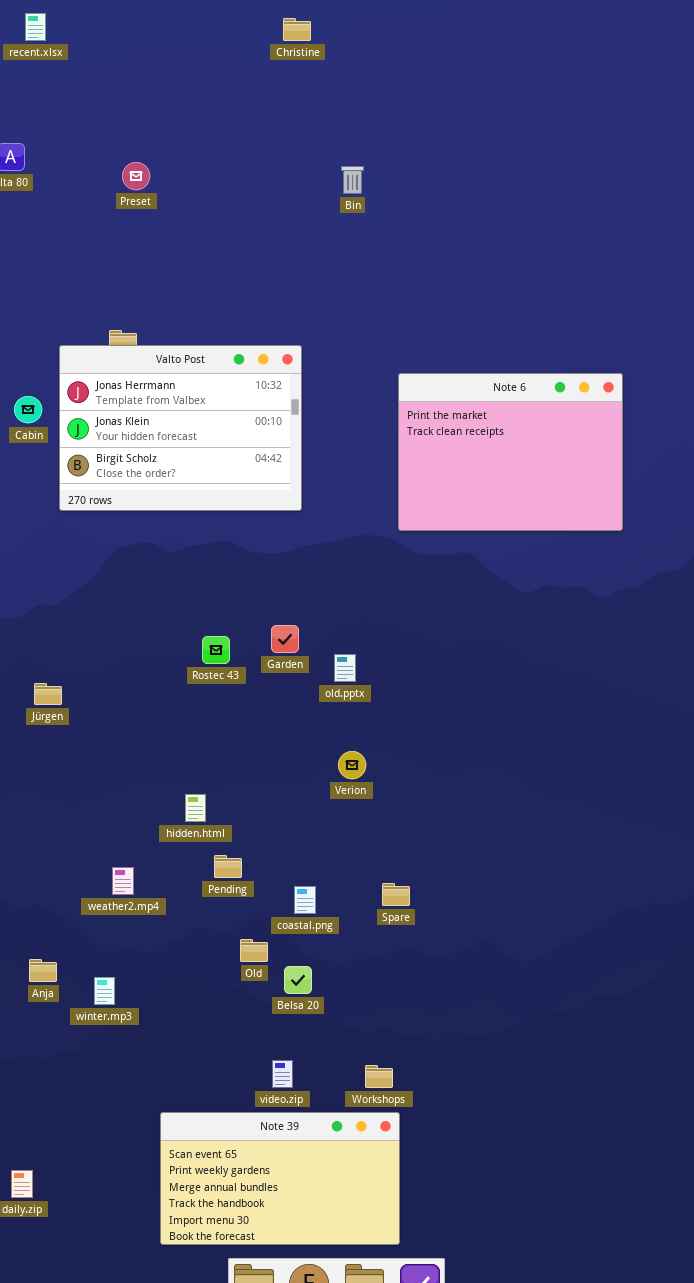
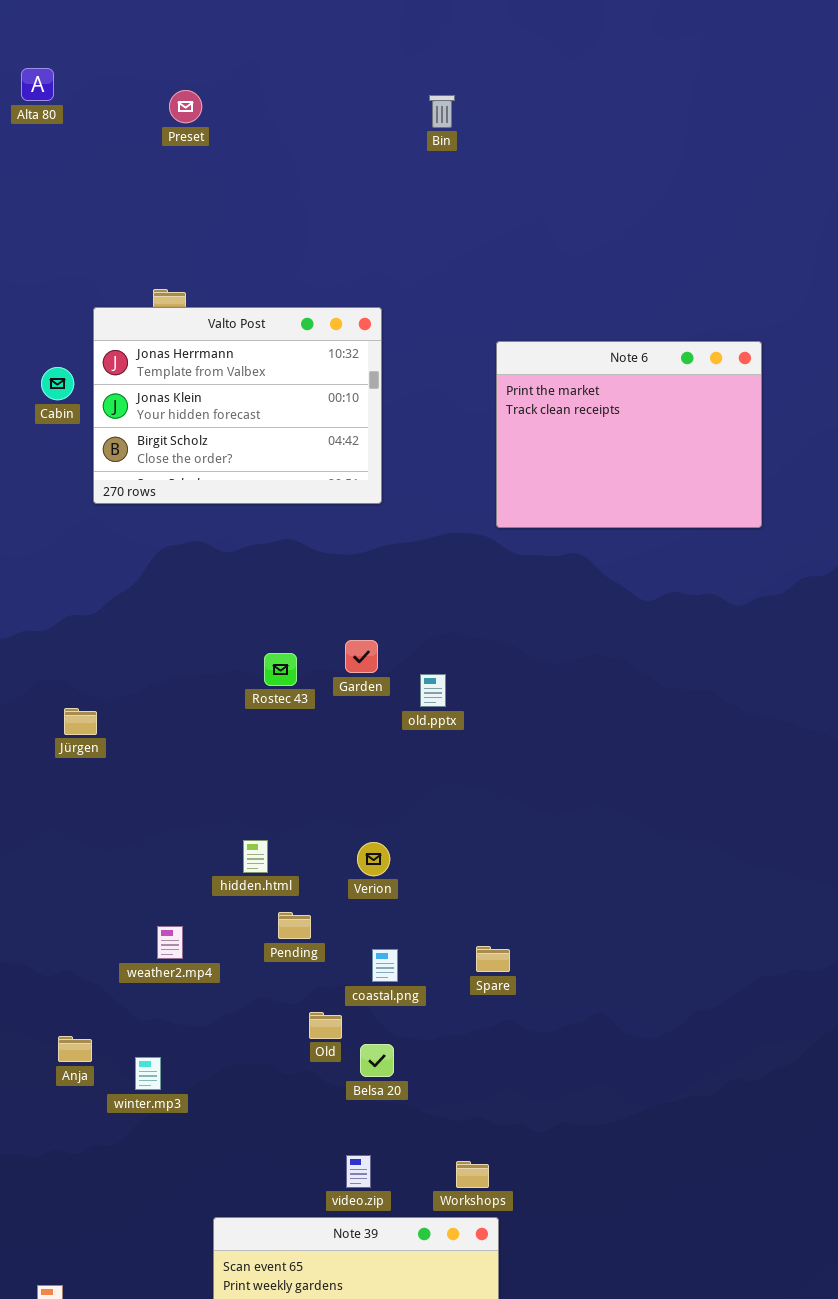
Verion: [338,751,366,779] -> [357,842,390,876], moved

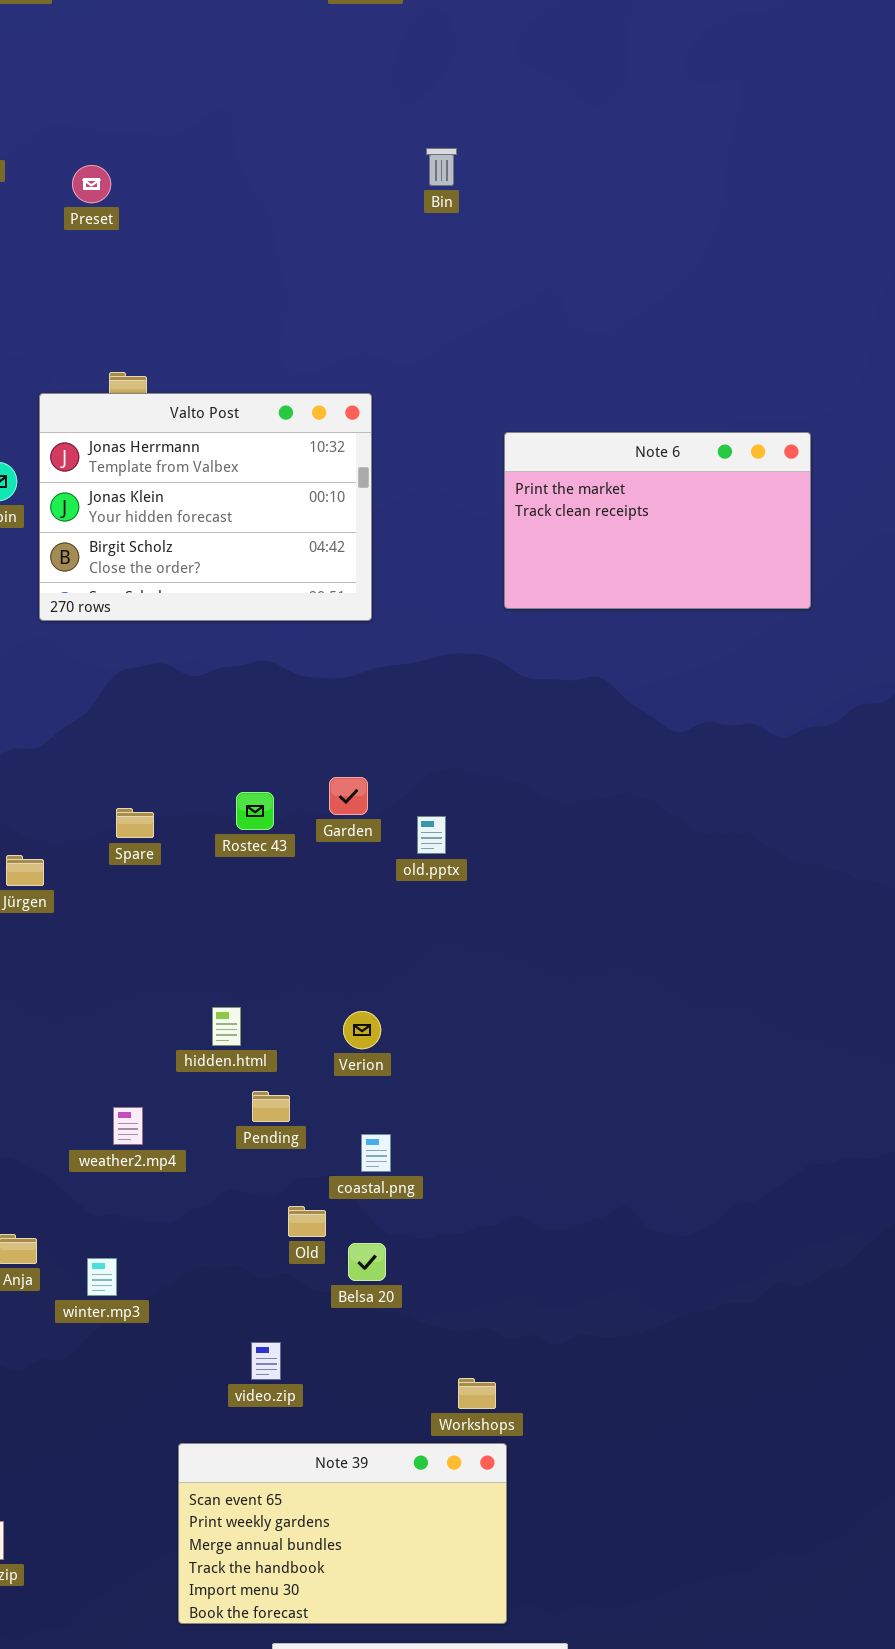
Preset: [169,90,202,123] -> [72,165,111,203], moved
Note 6: [496,341,762,528] -> [504,432,811,609], resized
Spare: [476,946,510,972] -> [116,808,154,838], moved
video.zip: [346,1155,371,1188] -> [251,1342,281,1380], moved

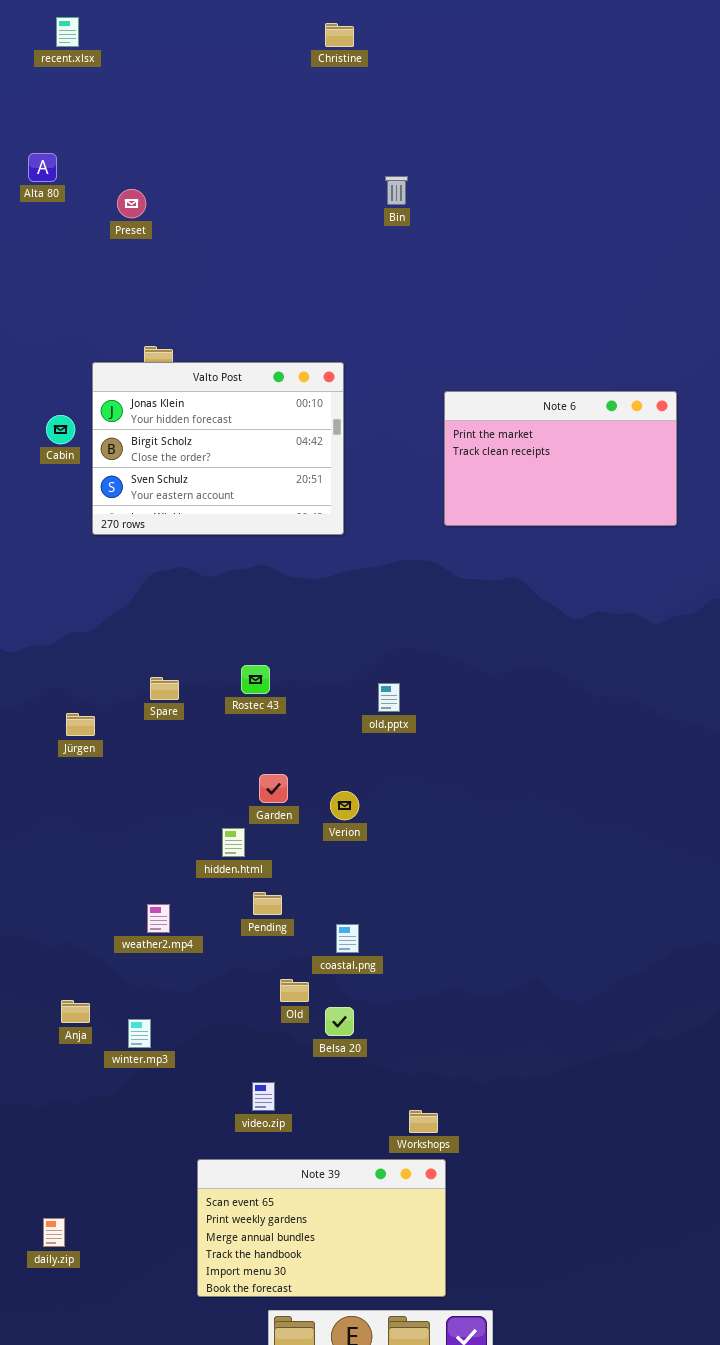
Valto Post: [39,393,372,621] -> [92,362,344,535], scrolled down 1 row
Garden: [329,777,368,815] -> [259,774,288,803], moved
Verion: [343,1011,381,1049] -> [330,791,359,820], moved

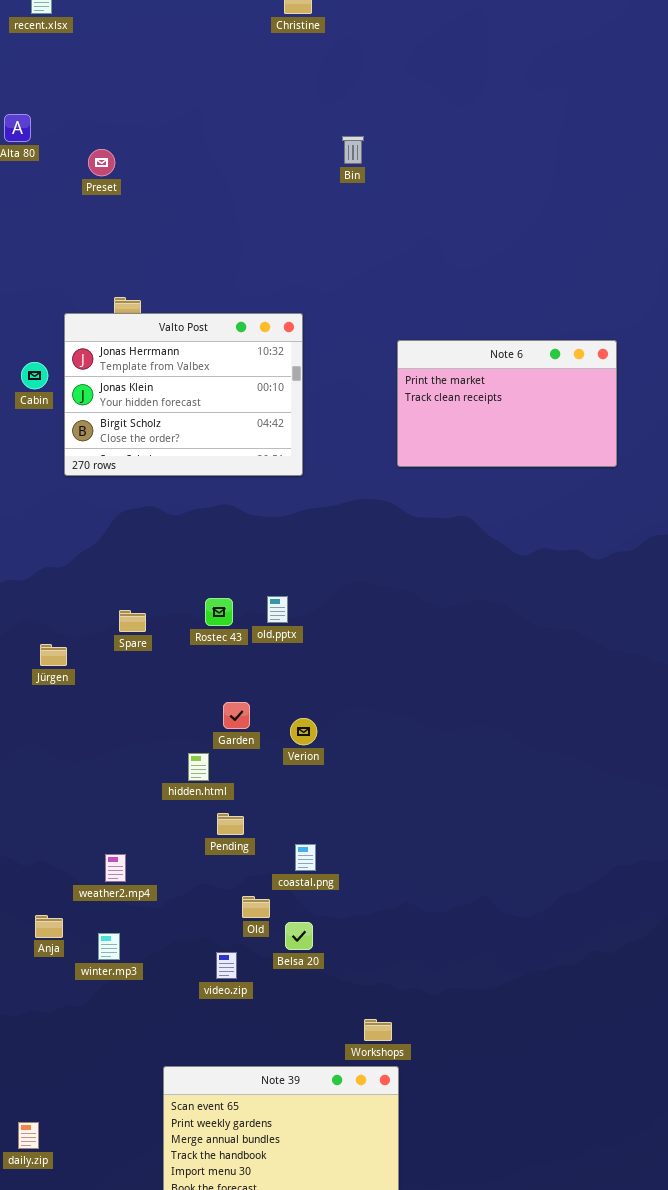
Valto Post: [92,362,344,535] -> [64,313,303,476], scrolled up 1 row
old.pptx: [378,683,400,712] -> [267,596,288,623], moved
weather2.mp4: [147,904,170,933] -> [105,854,126,882], moved
video.zip: [252,1082,275,1111] -> [216,952,237,979], moved

